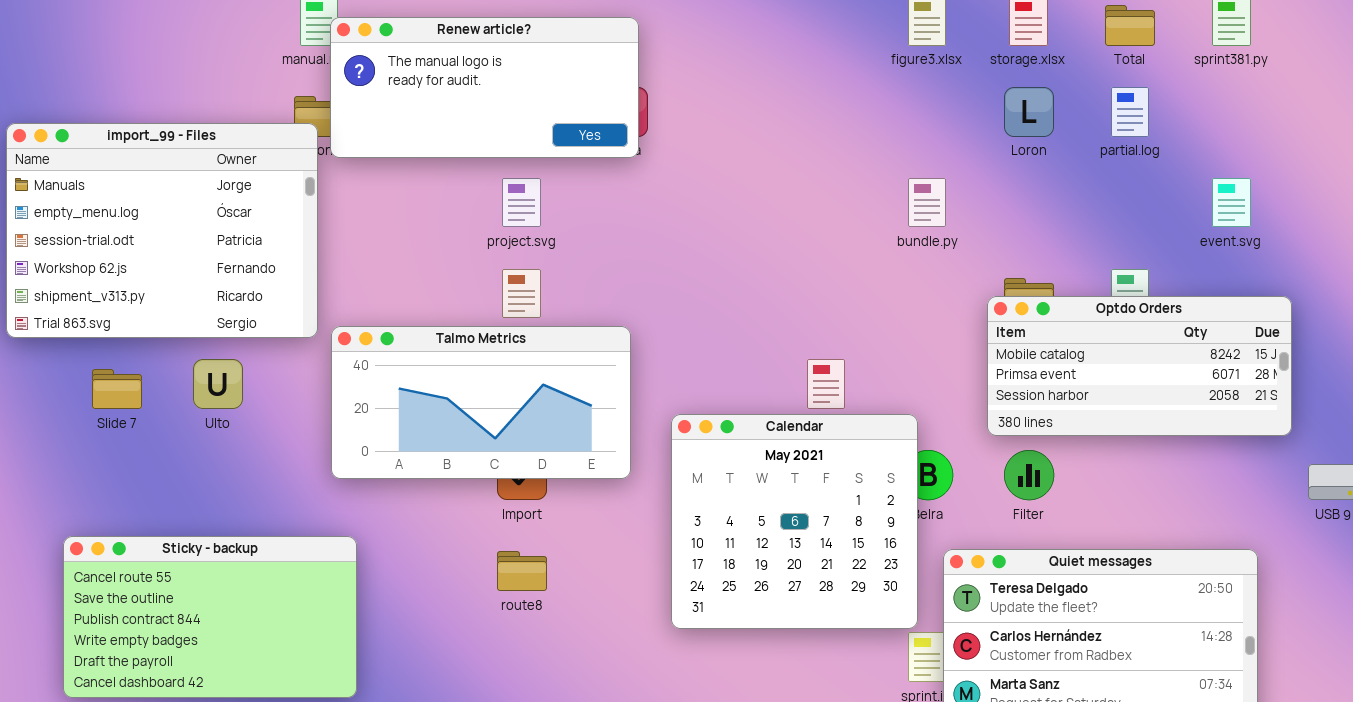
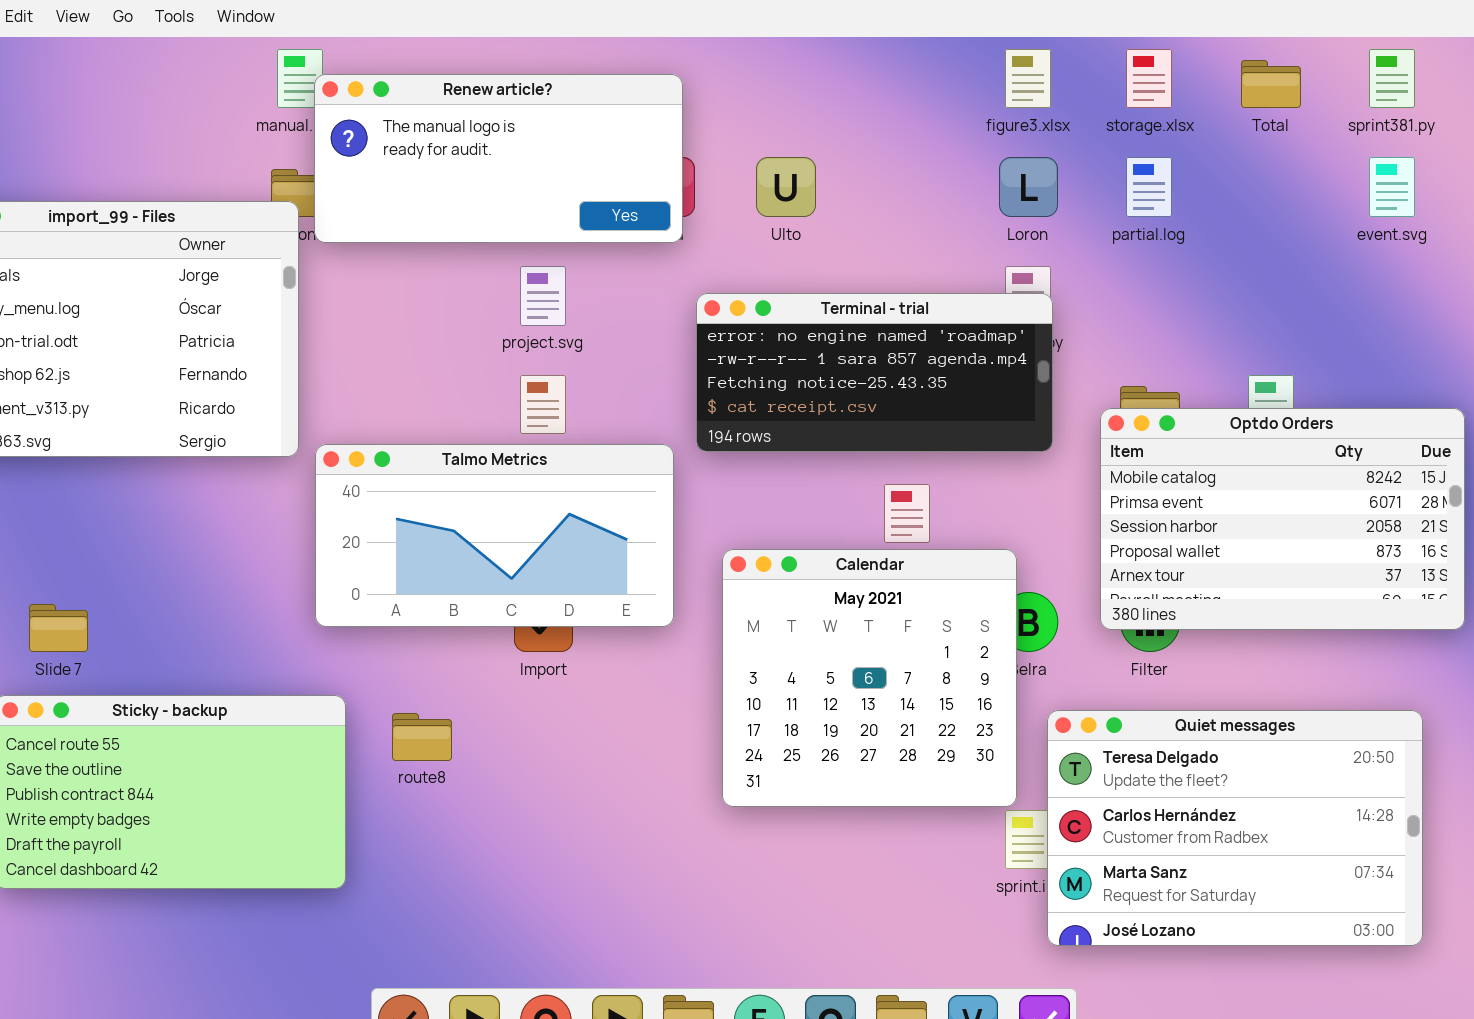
Loron: [1004,87,1054,137] -> [999,157,1058,217], moved
partial.log: [1111,87,1149,137] -> [1126,157,1172,217], moved
event.svg: [1212,178,1251,227] -> [1369,157,1415,217], moved
Terminal - trial: none -> [696,293,1053,452], opened
Optdo Orders: [987,296,1292,436] -> [1100,408,1465,630], resized
Ulto: [193,359,243,409] -> [756,157,816,217], moved
Slide 7: [92,369,142,409] -> [29,604,88,652], moved
route8: [497,551,547,591] -> [392,713,452,761], moved

